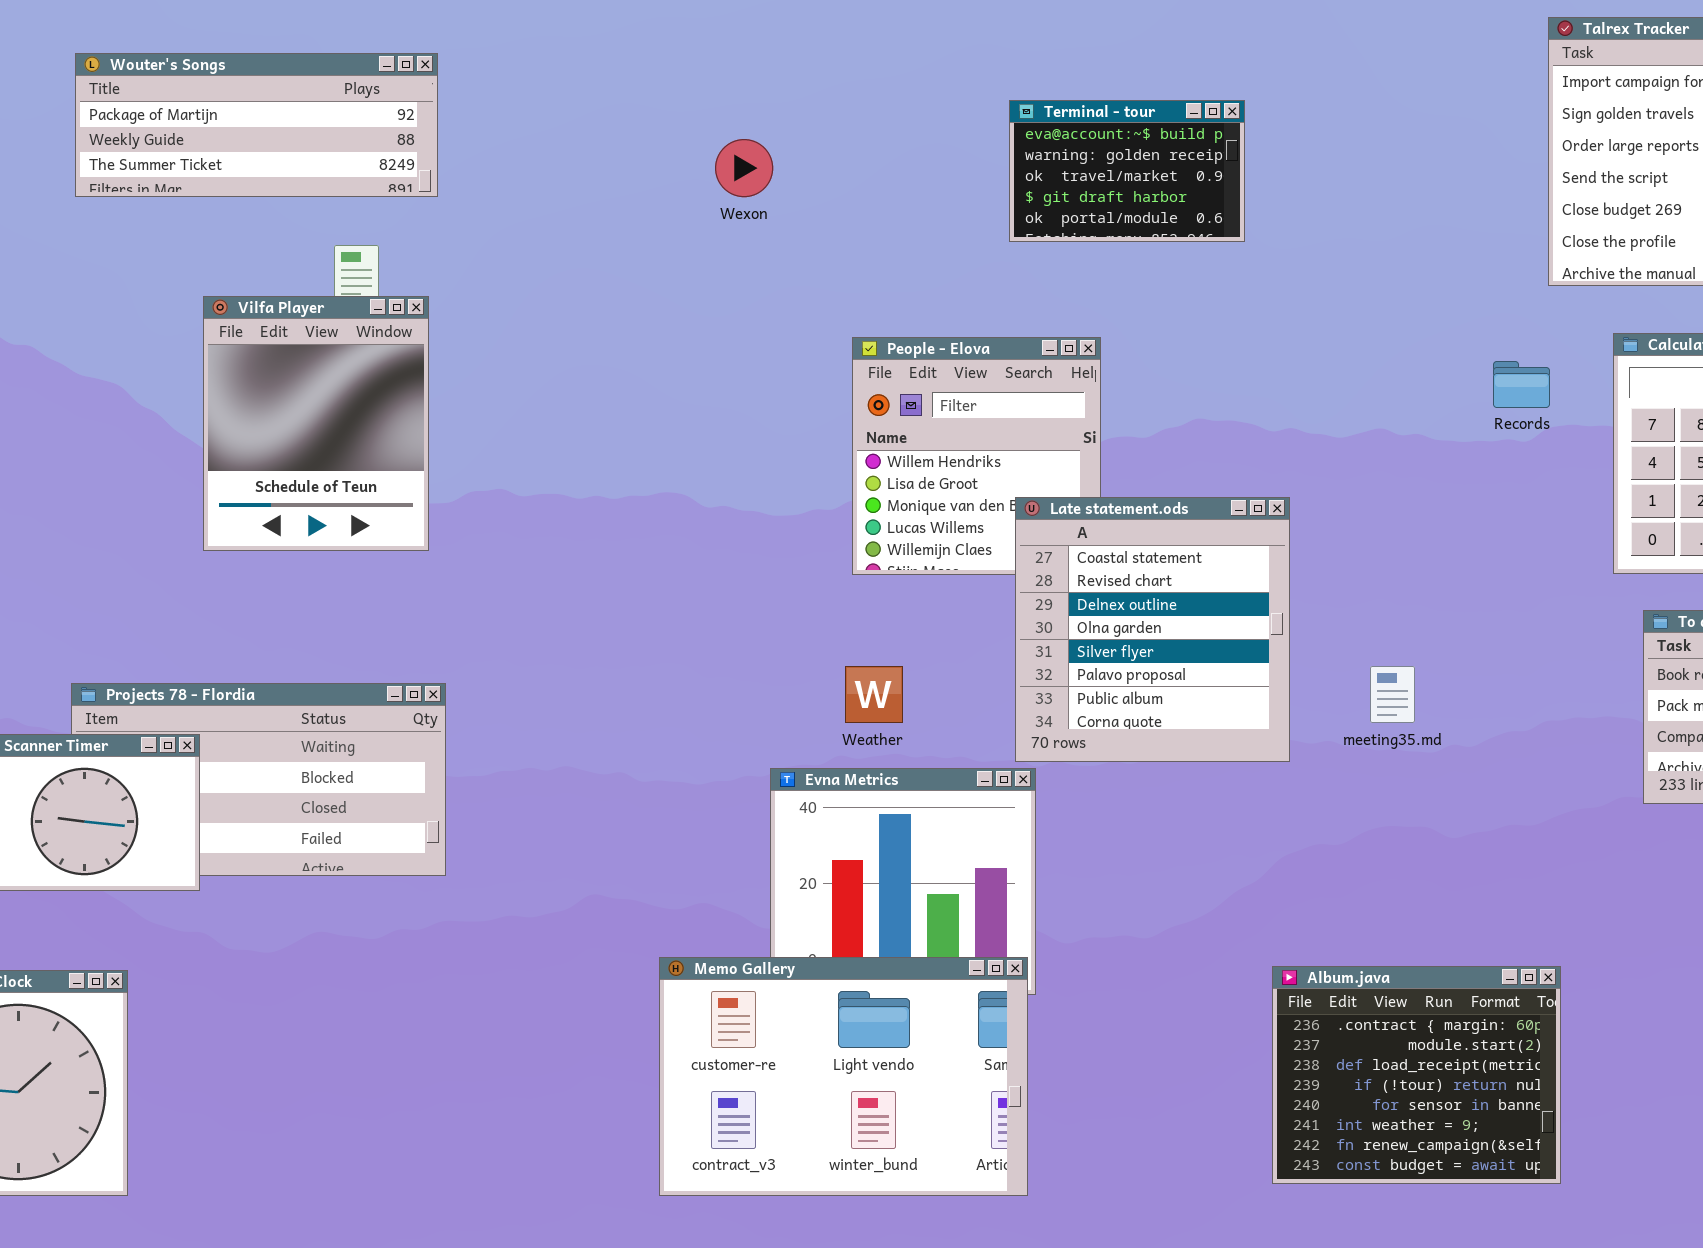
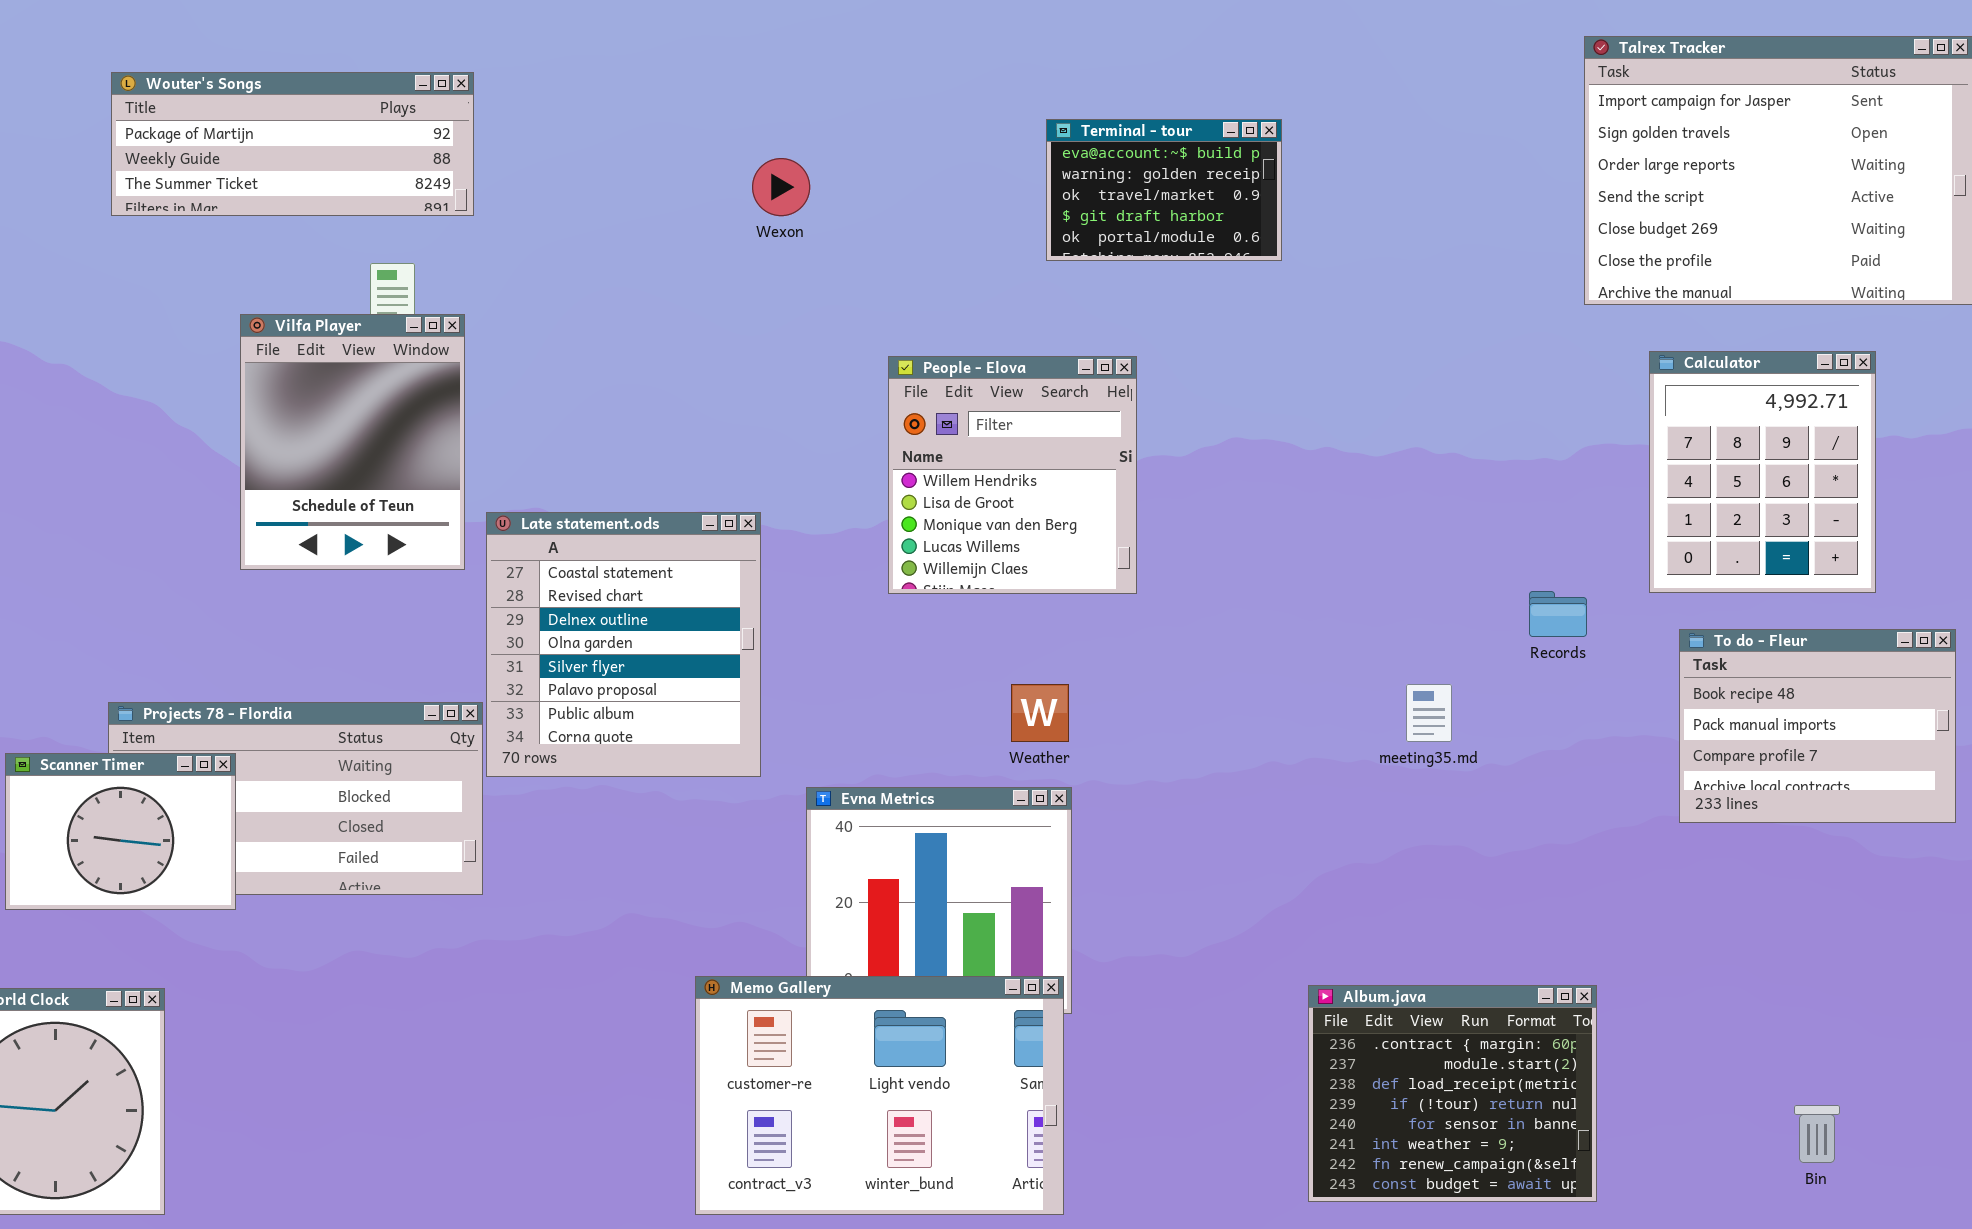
Records: [1493,361,1550,408] -> [1529,591,1587,637], moved
Late statement.ods: [1015,497,1290,762] -> [486,512,761,777], moved
Weather: [845,666,903,723] -> [1011,684,1069,742], moved

